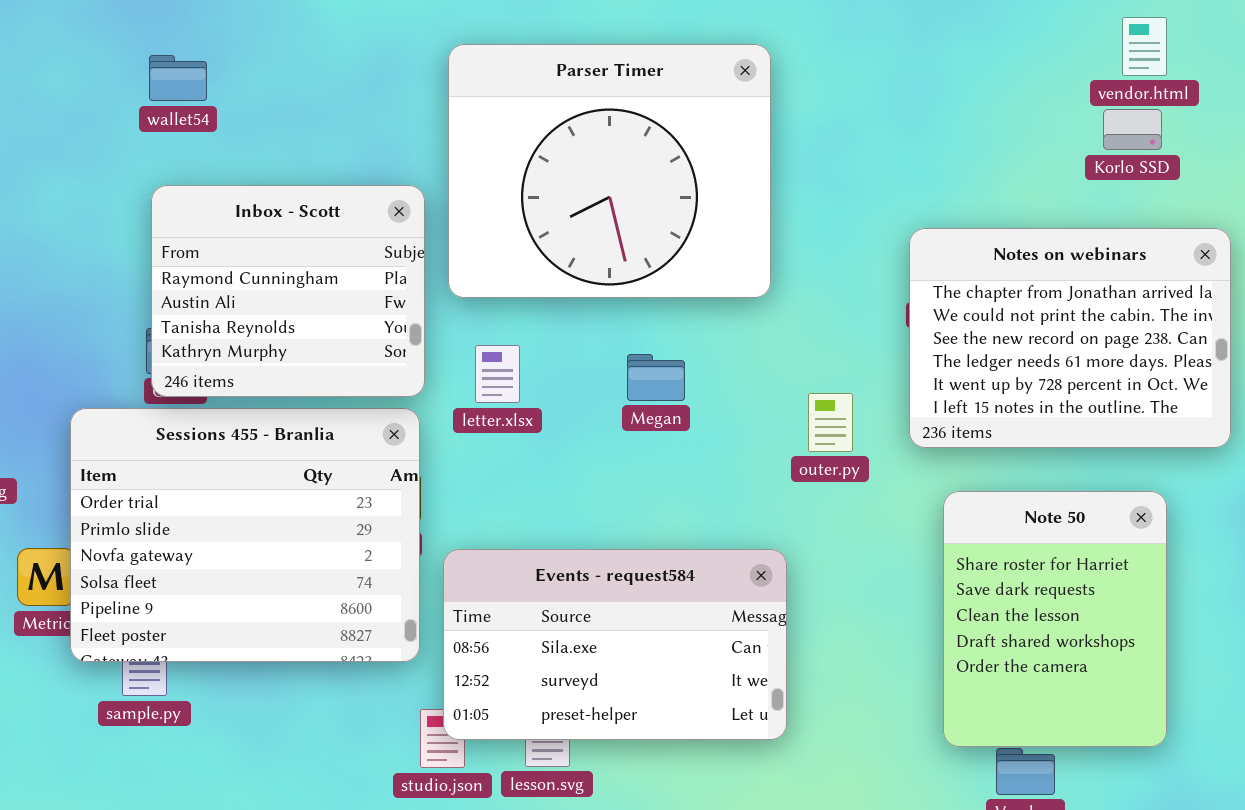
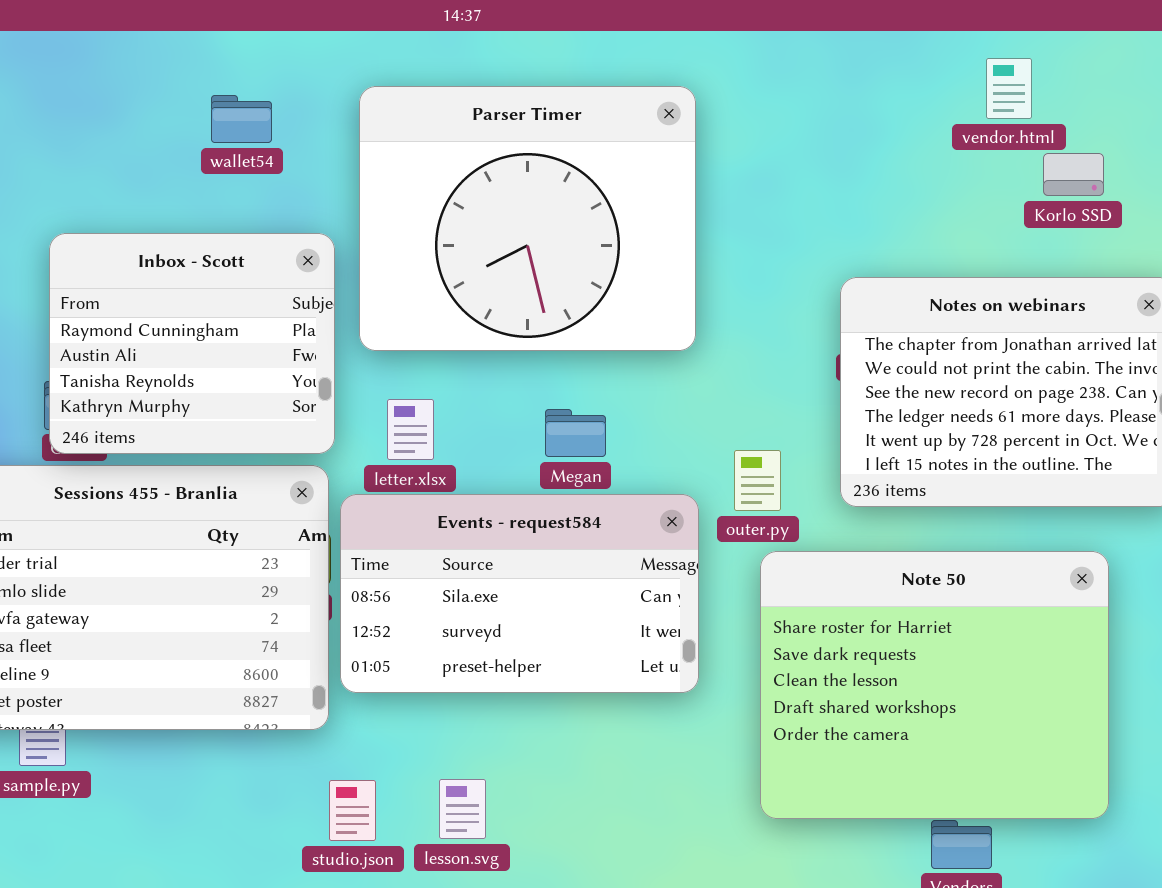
vendor.html: [1122,17,1167,76] -> [986,58,1032,119], moved
wallet54: [149,55,207,101] -> [211,95,272,143], moved
Note 50: [943,491,1167,747] -> [760,551,1109,819], resized
Events - request584: [443,549,787,740] -> [340,494,699,693], moved

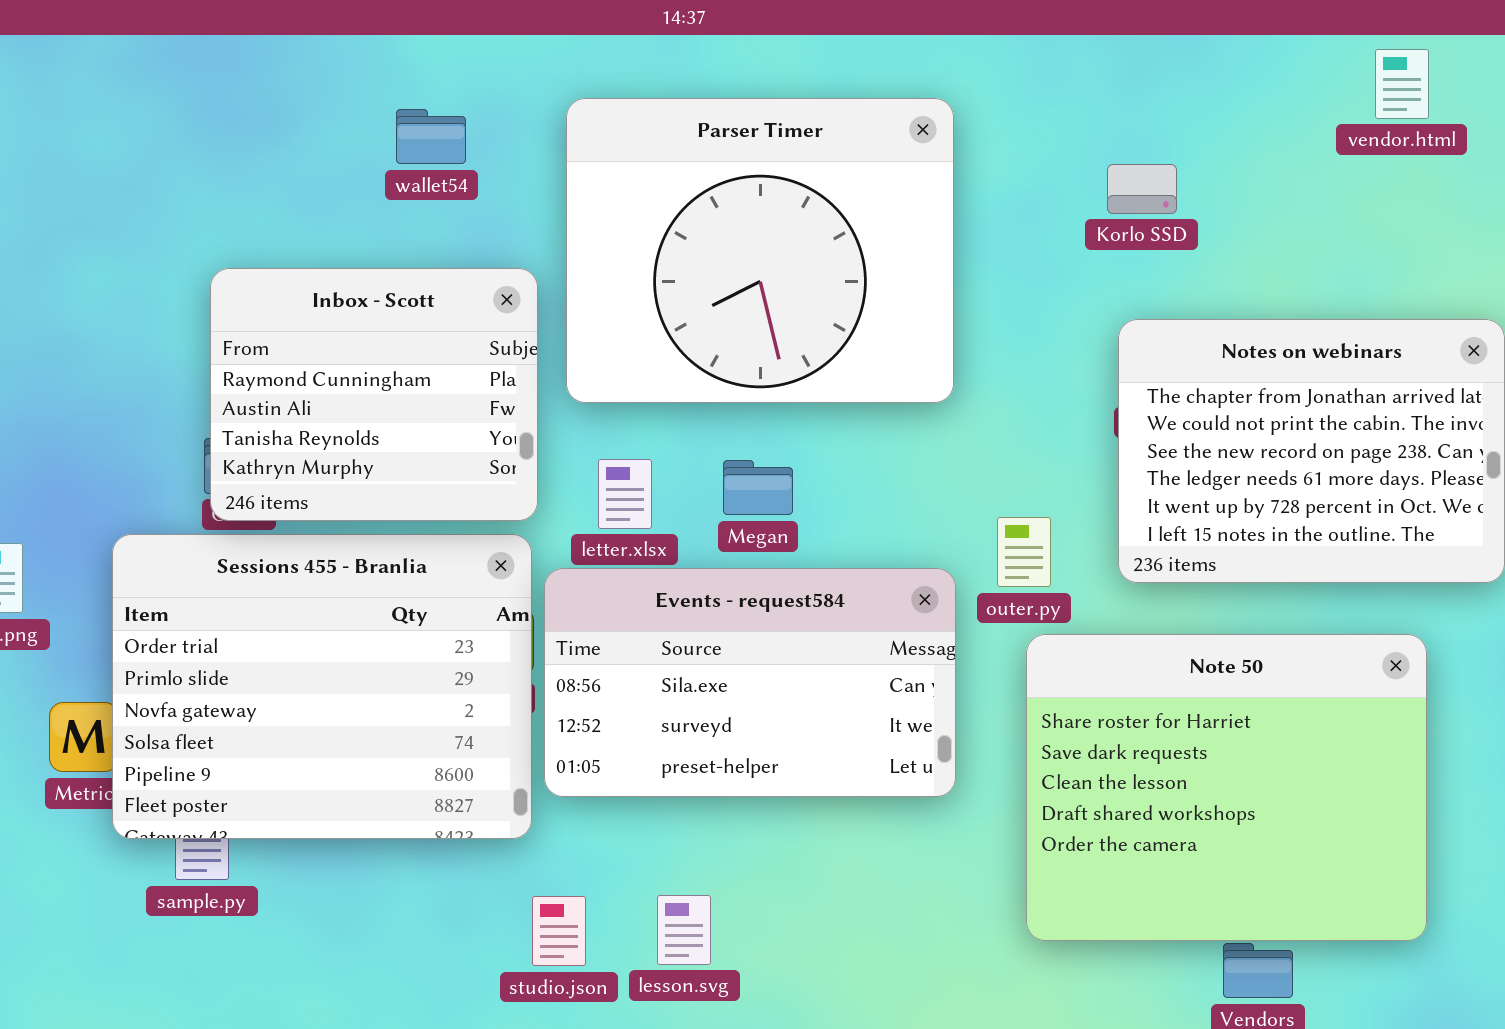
vendor.html: [986,58,1032,119] -> [1375,49,1429,119], moved
Korlo SSD: [1043,153,1104,196] -> [1107,164,1177,214], moved
Megan: [545,409,606,457] -> [723,460,793,515], moved

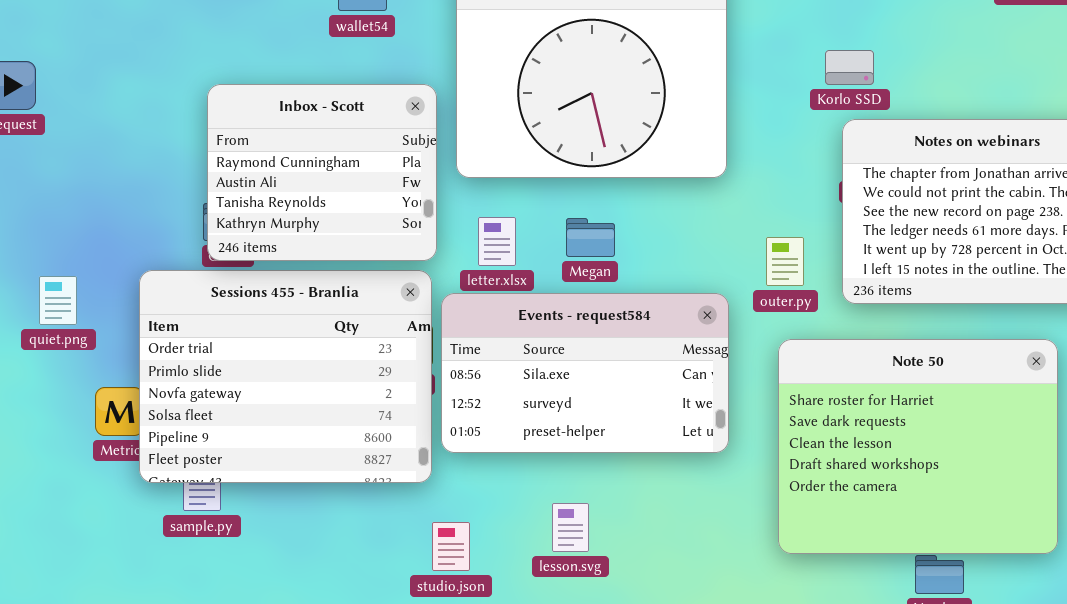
Korlo SSD: [1107,164,1177,214] -> [825,50,874,85], moved
outer.py: [997,517,1051,587] -> [766,237,804,286], moved
lesson.svg: [657,895,711,965] -> [552,503,589,552], moved

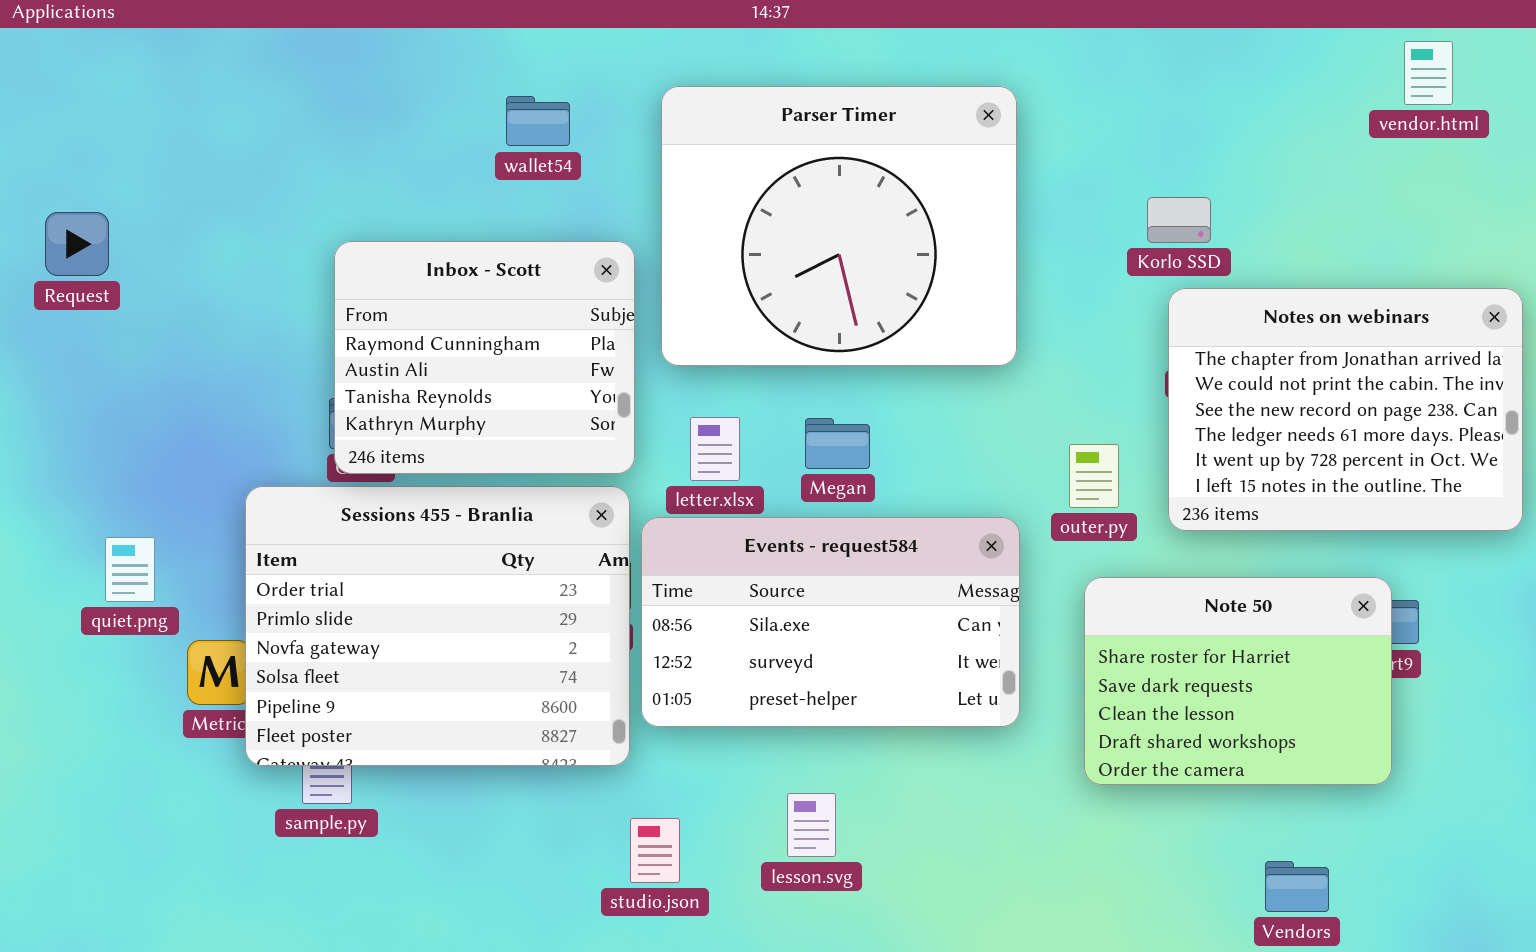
quiet.png: [39,276,77,325] -> [105,537,155,602], moved
Note 50: [778,339,1058,554] -> [1084,577,1392,785], resized

